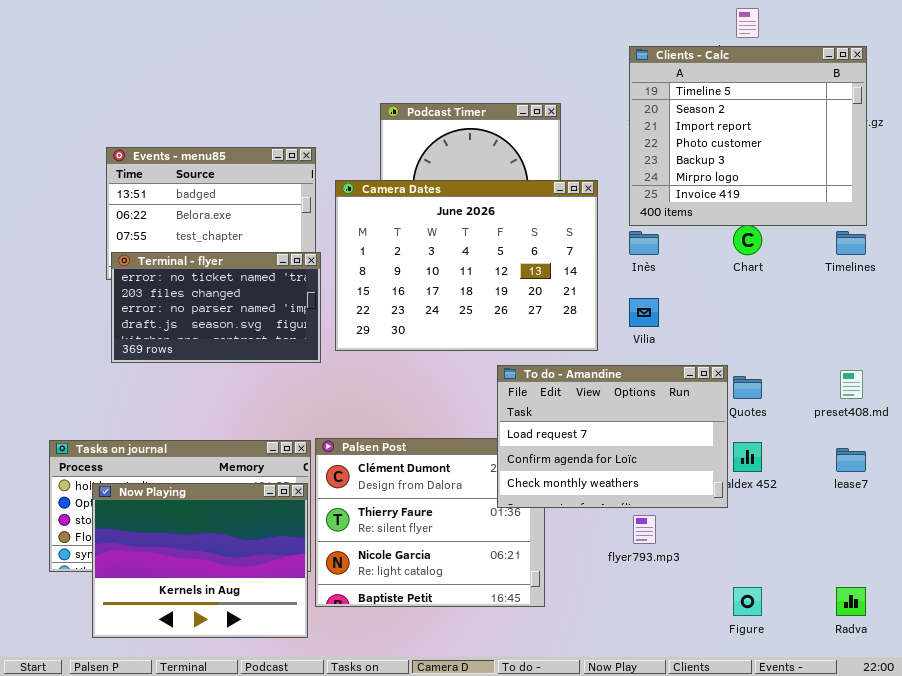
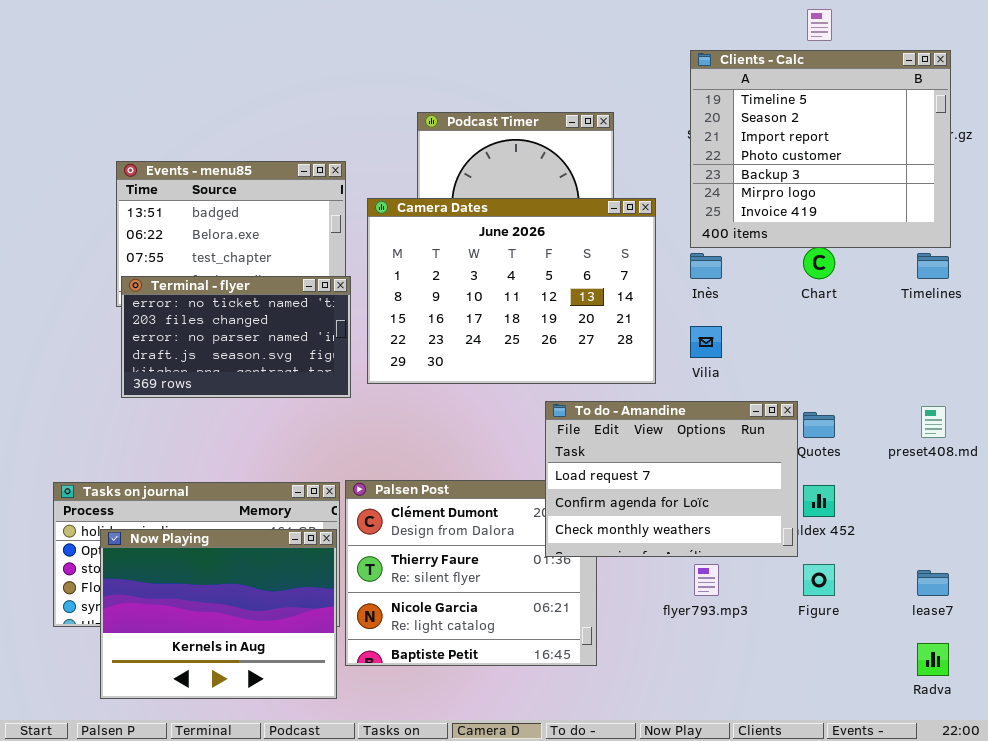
lease7: [836,448,866,472] -> [917,570,949,596], moved
Figure: [733,587,762,616] -> [803,564,835,596], moved

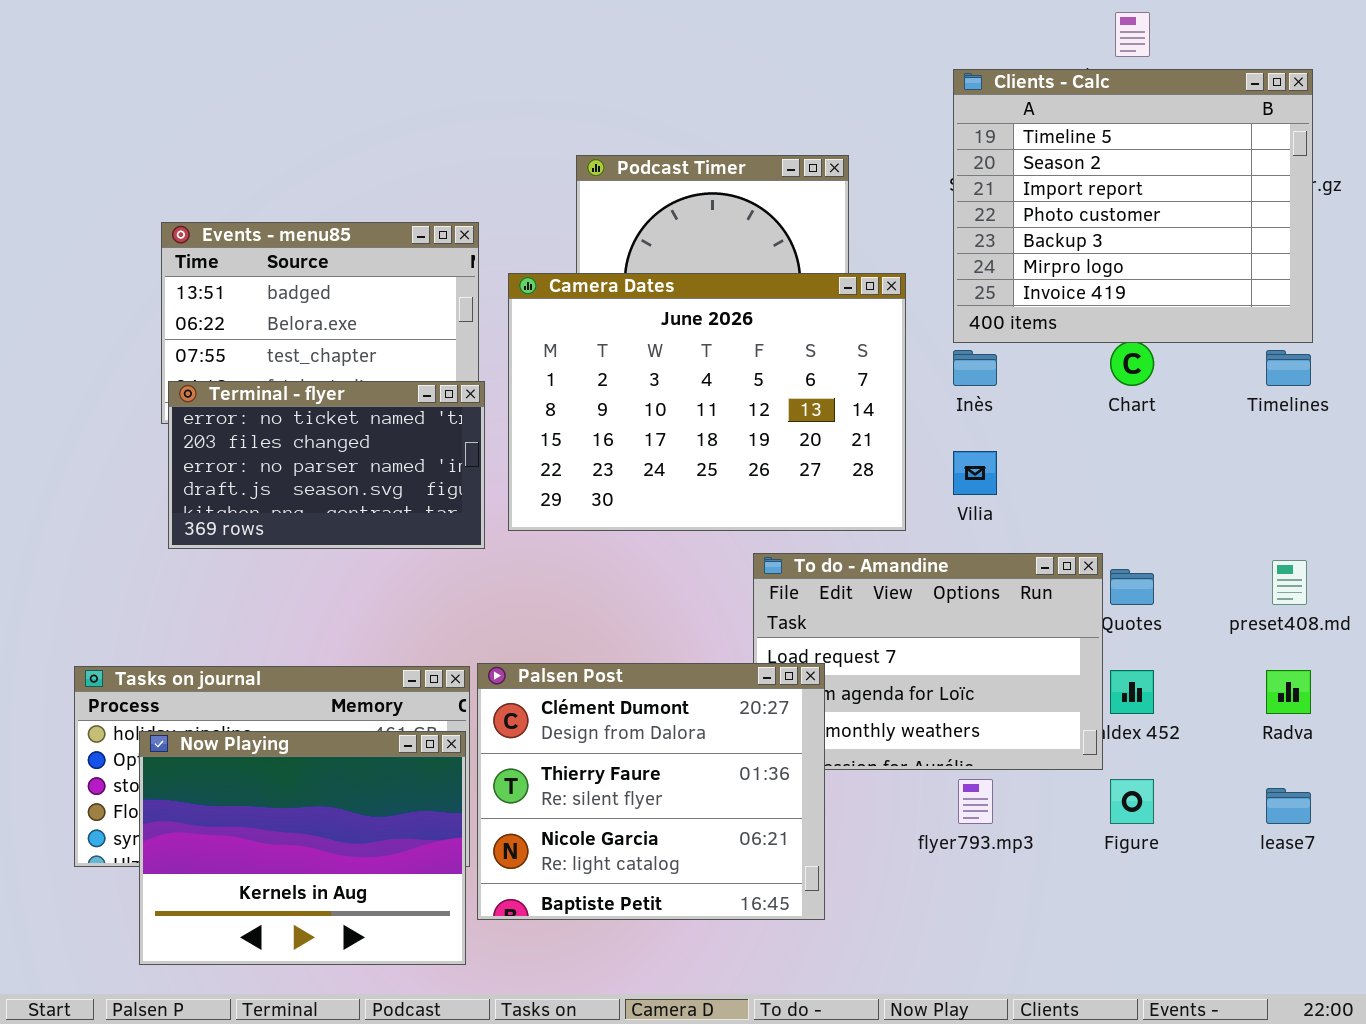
Palsen Post: [345,480,597,666] -> [477,663,825,920], raised
Radva: [917,643,949,676] -> [1266,670,1311,714], moved

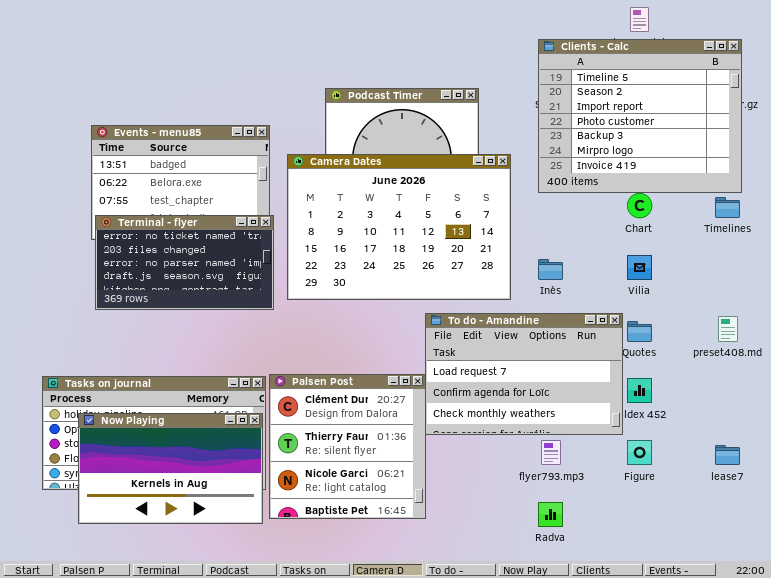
Inès: [953,350,997,386] -> [538,259,563,280], moved
Vilia: [953,451,997,495] -> [627,255,652,280], moved
Palsen Post: [477,663,825,920] -> [269,374,426,519], resized
Radva: [1266,670,1311,714] -> [538,502,563,527], moved
Now Playing: [139,731,466,965] -> [78,413,263,524], resized

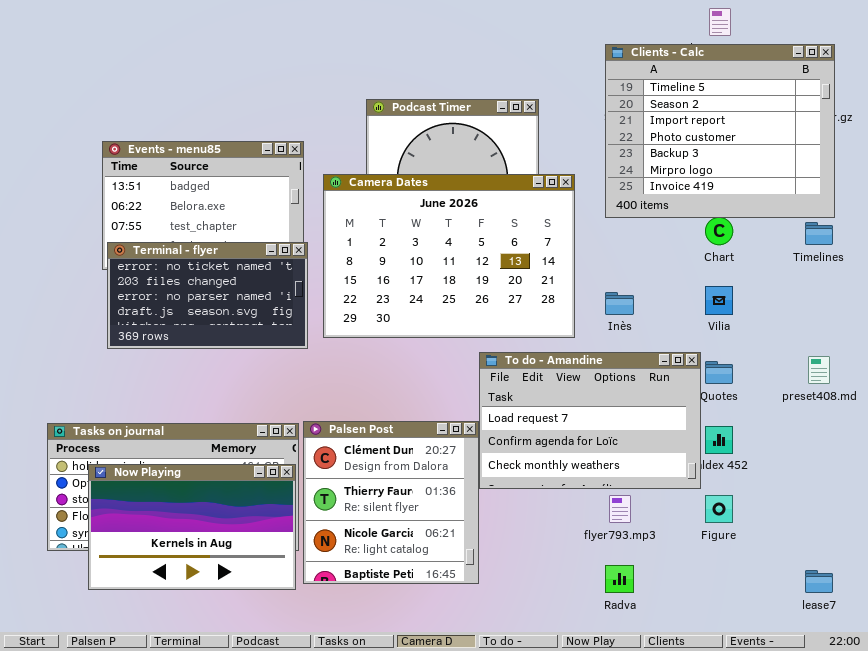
lease7: [715,445,740,465] -> [805,570,833,593], moved

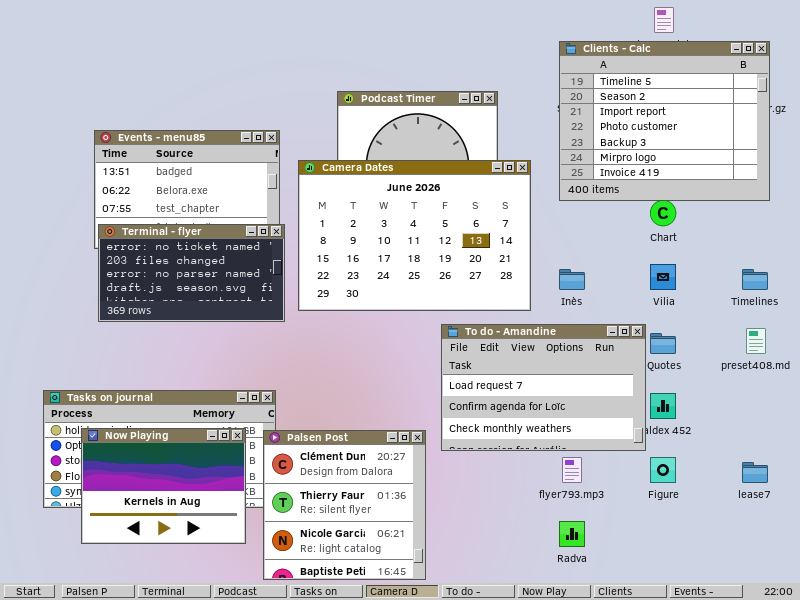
Timelines: [805,222,833,245] -> [742,269,768,290], moved
Palsen Post: [303,421,479,584] -> [263,430,426,580], moved
Now Playing: [88,464,296,590] -> [81,428,246,544], resized
lease7: [805,570,833,593] -> [742,462,768,483], moved

